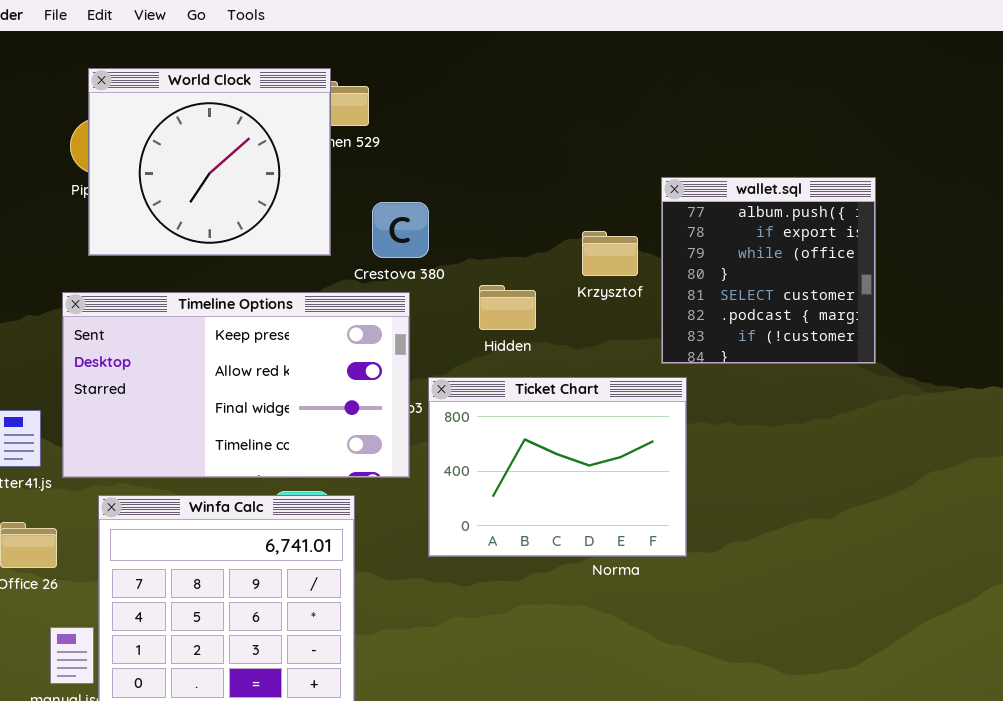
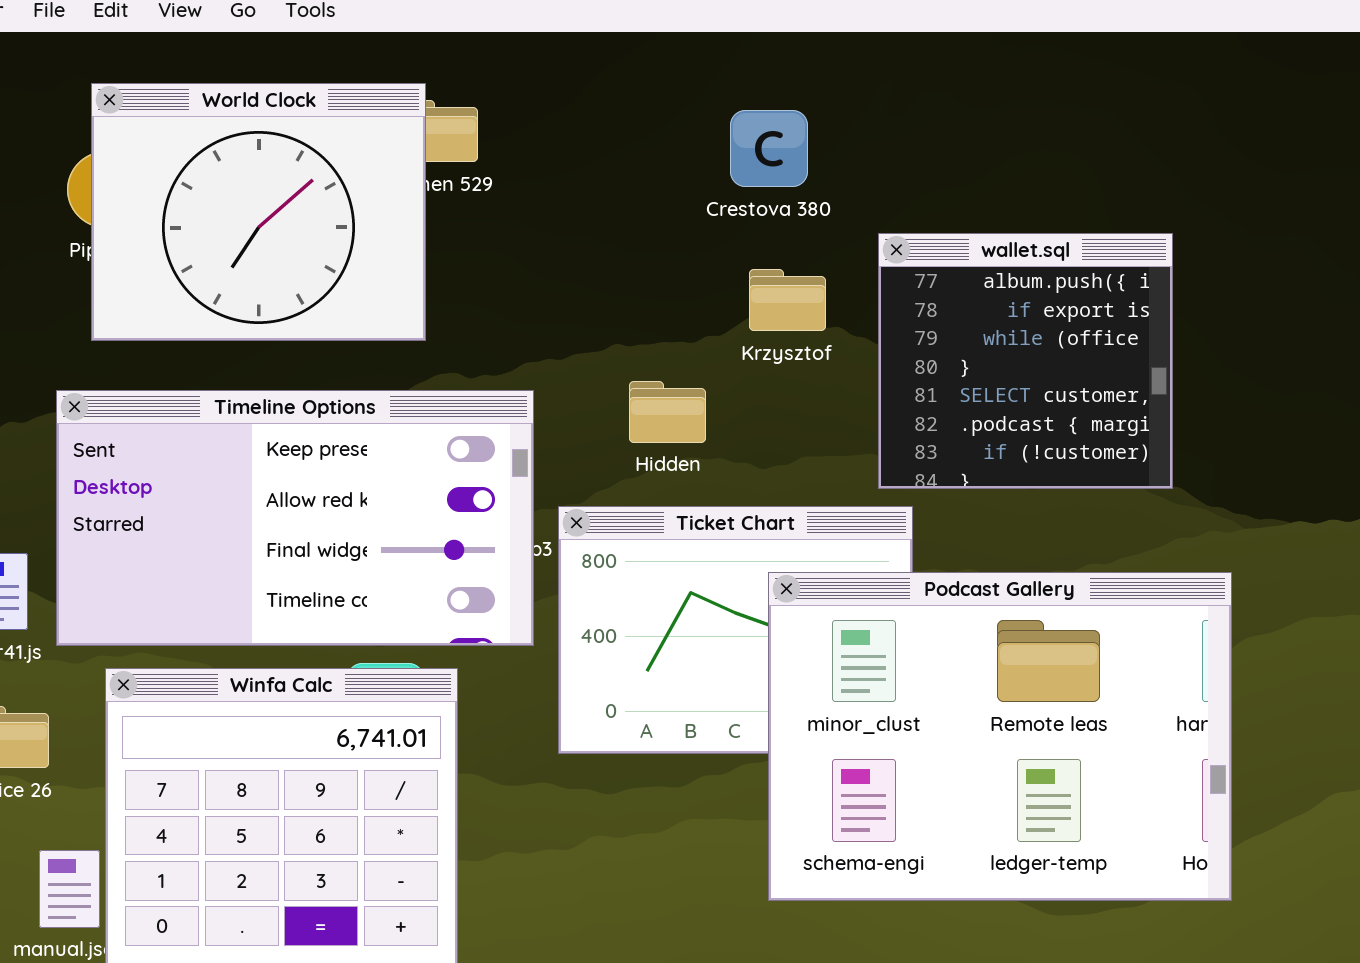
Crestova 380: [372,202,429,258] -> [730,110,808,187], moved
Krzysztof: [582,231,638,276] -> [749,269,826,331], moved
Podcast Gallery: none -> [768,572,1232,901], opened

